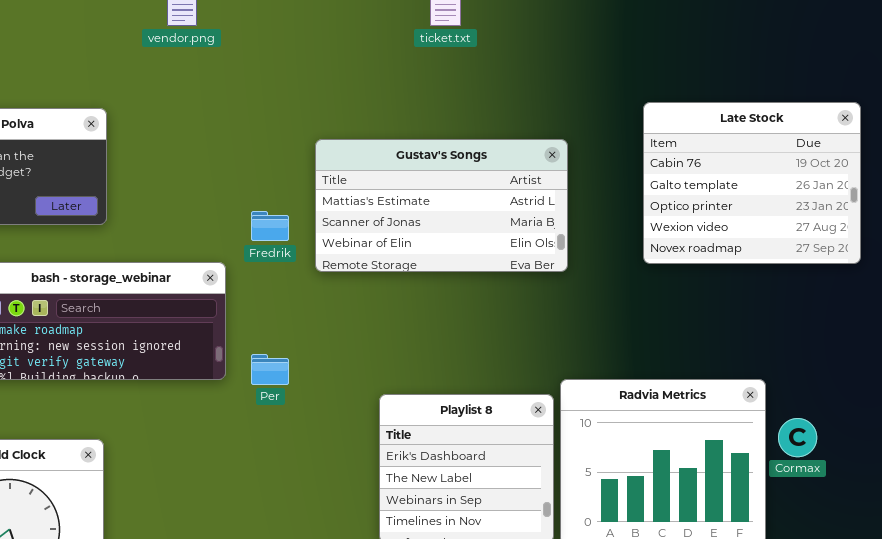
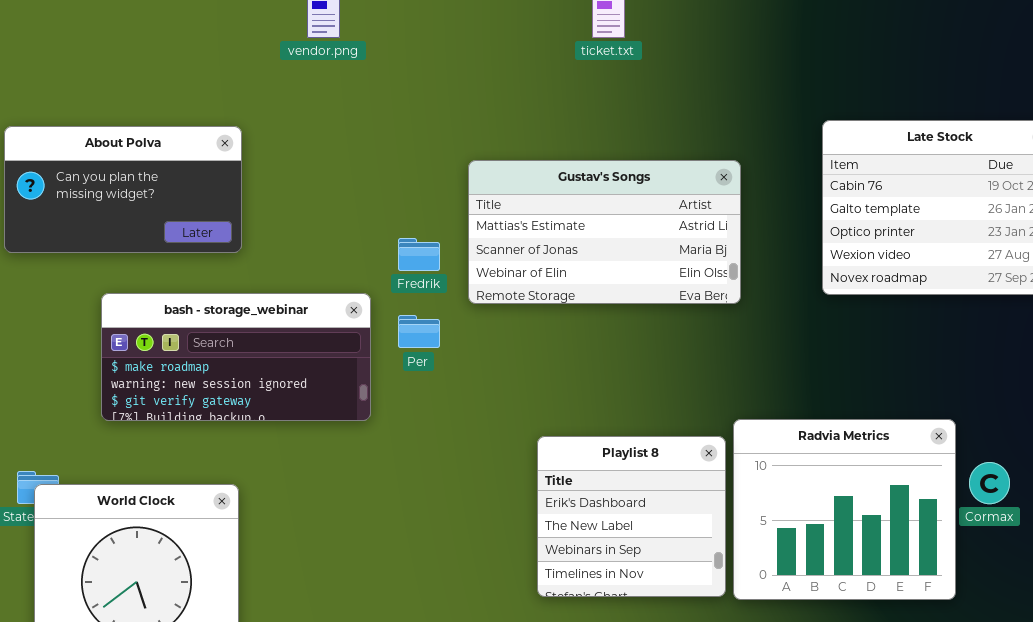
Per: [251,354,289,385] -> [398,315,440,348], moved

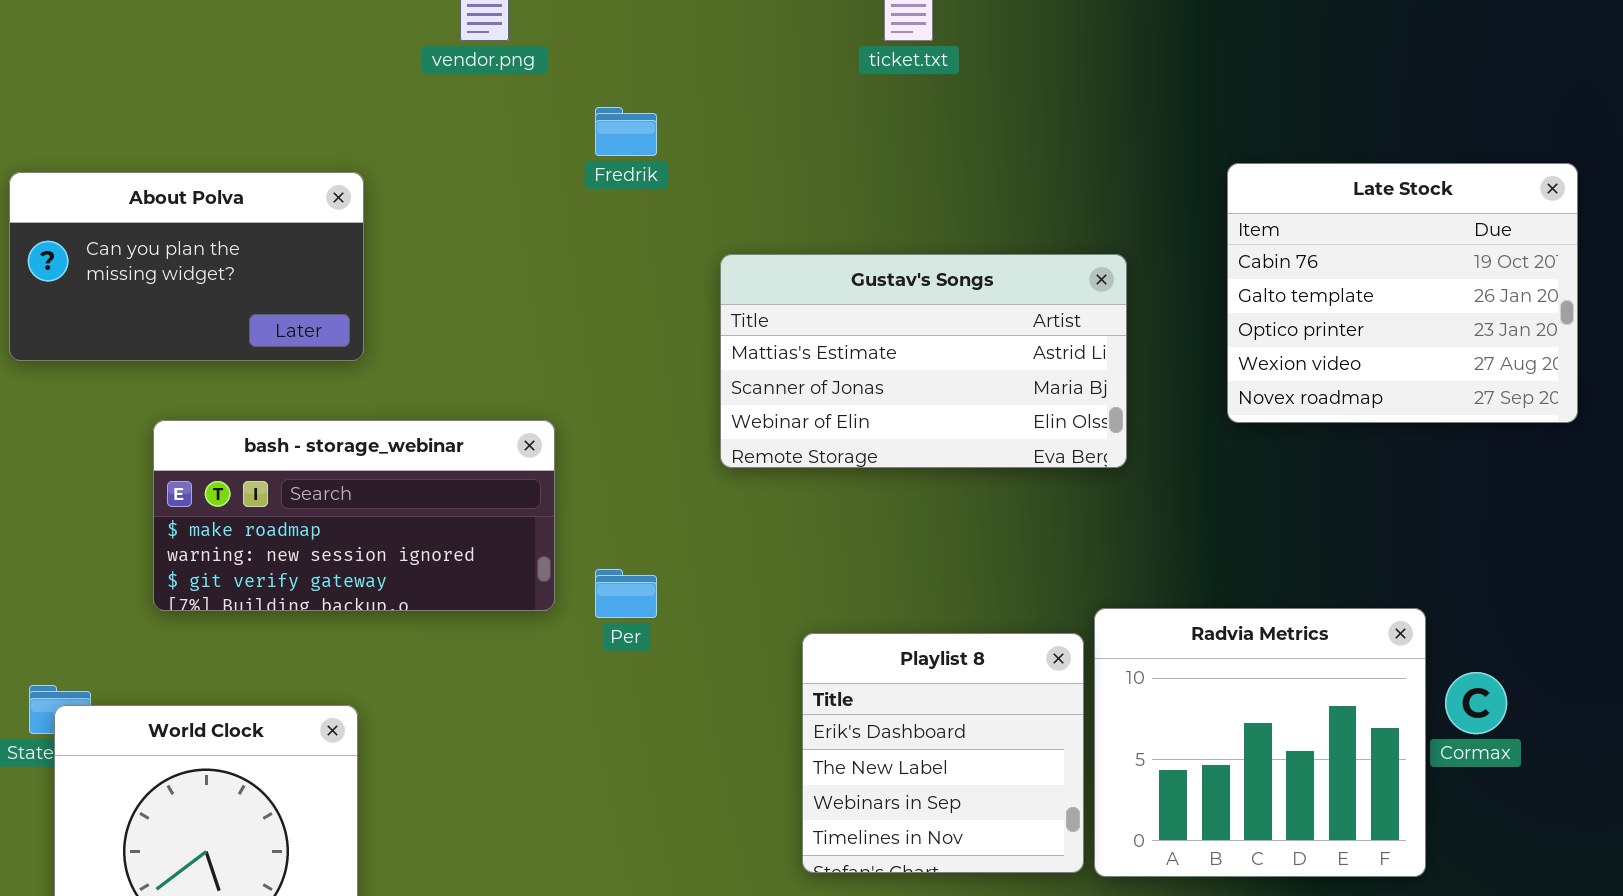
Gustav's Songs: [468,160,741,304] -> [720,254,1127,468], moved
Fredrik: [398,238,440,271] -> [595,107,657,156], moved
Per: [398,315,440,348] -> [595,569,657,618], moved

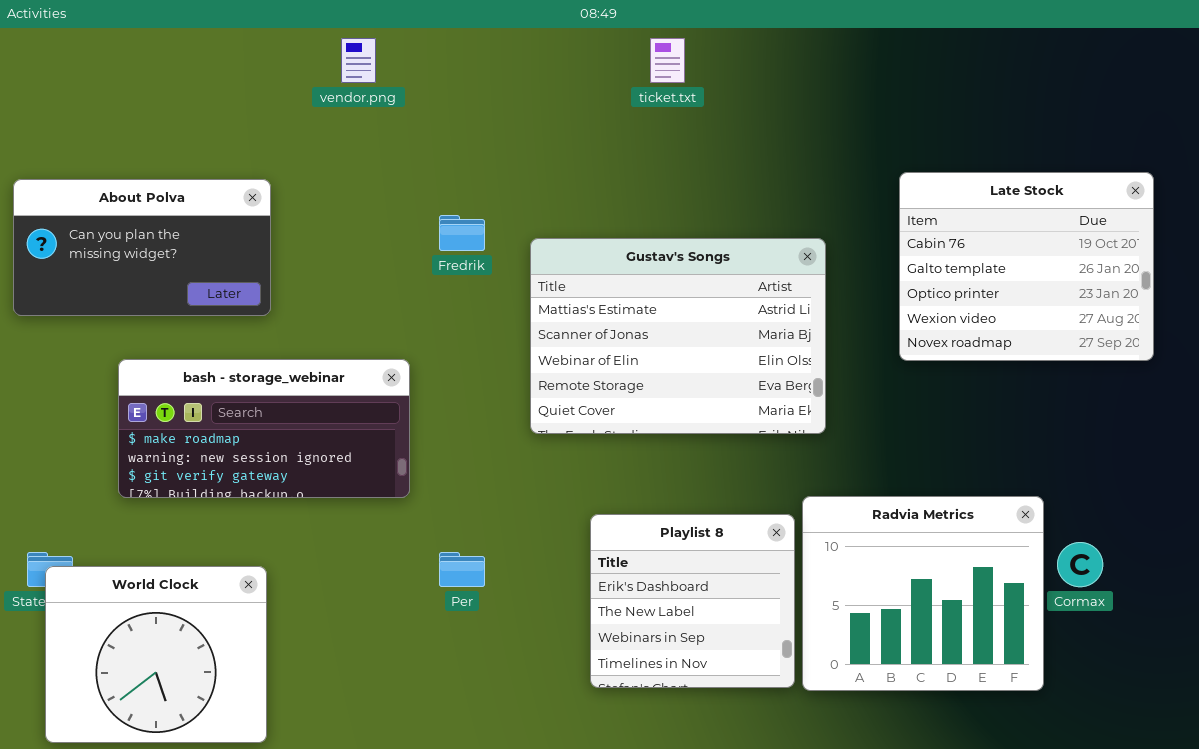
Fredrik: [595,107,657,156] -> [439,215,485,251], moved
Gustav's Songs: [720,254,1127,468] -> [530,238,826,434], resized
Per: [595,569,657,618] -> [439,552,485,587], moved

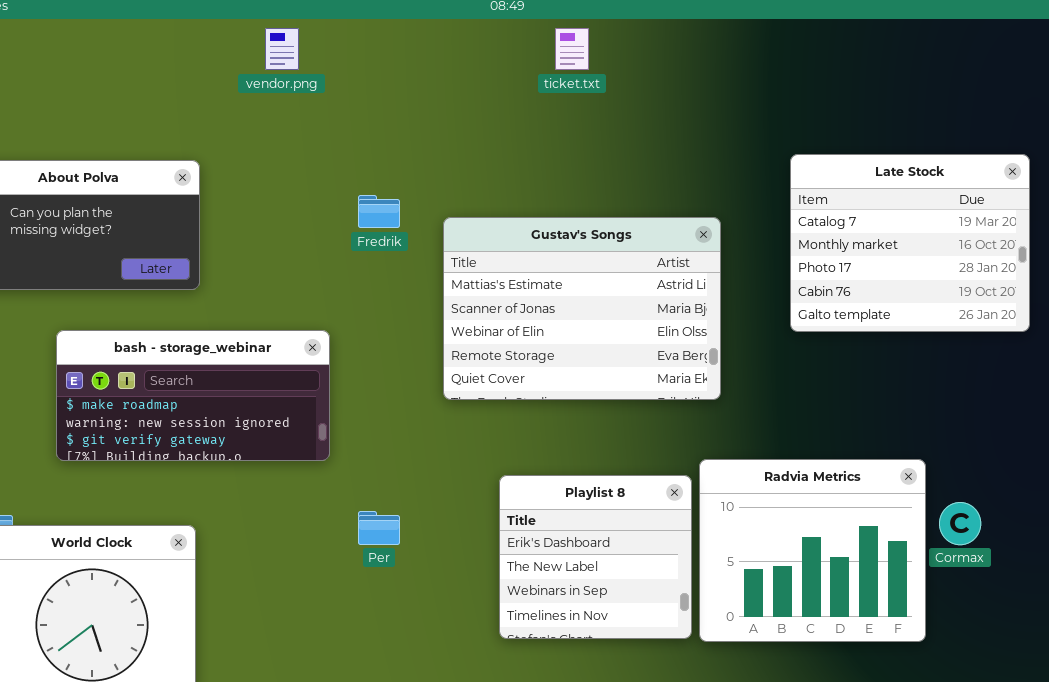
Late Stock: [899,172,1154,361] -> [790,154,1030,332], scrolled up 3 rows

